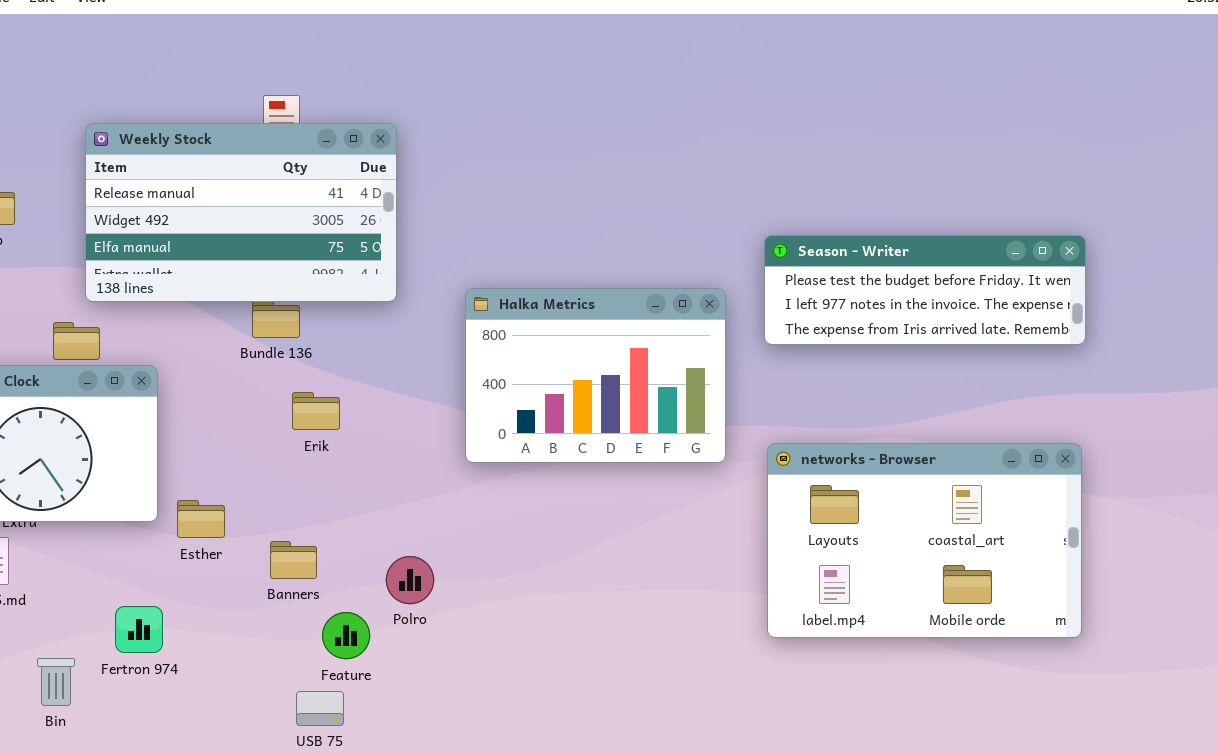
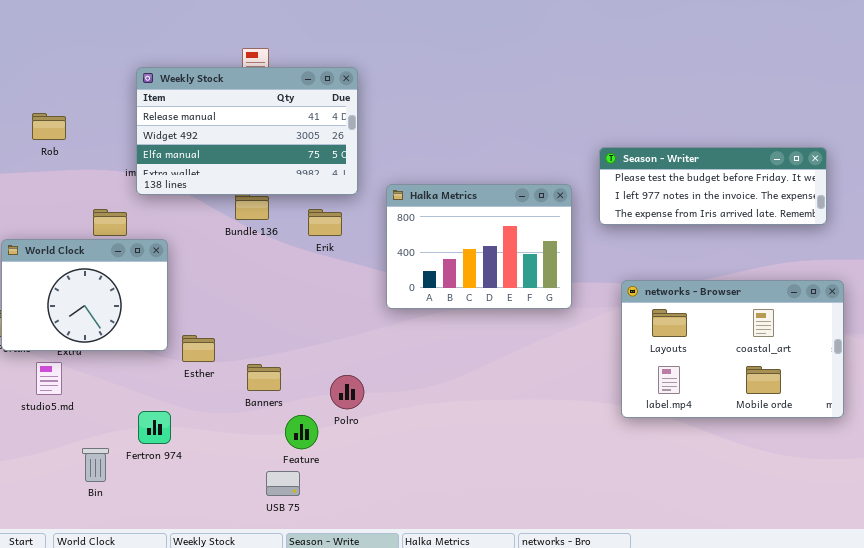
Weekly Stock: [85,123,397,302] -> [136,67,358,195], moved
Erik: [292,392,340,430] -> [308,209,342,236], moved
networks - Browser: [767,443,1082,638] -> [621,280,844,418], moved

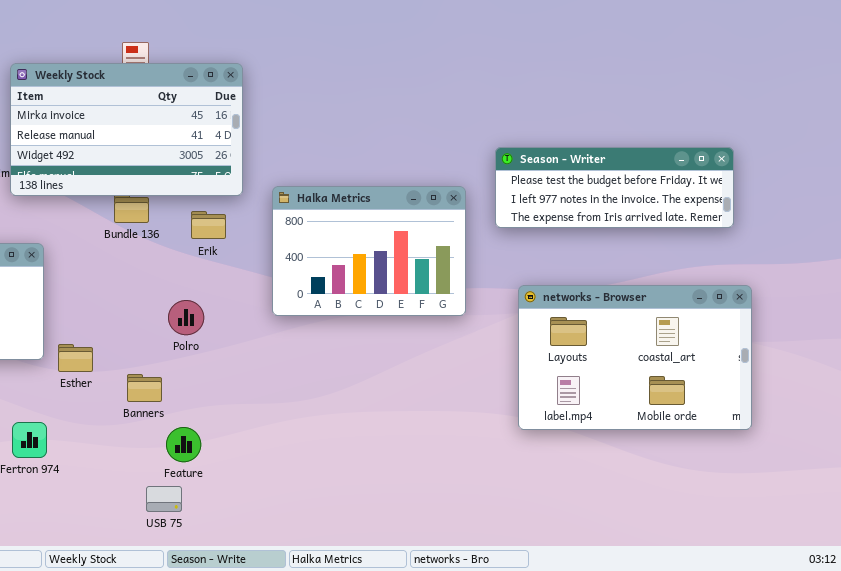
Weekly Stock: [136,67,358,195] -> [10,63,243,196], scrolled up 1 row
Polro: [330,375,364,409] -> [168,300,204,335], moved

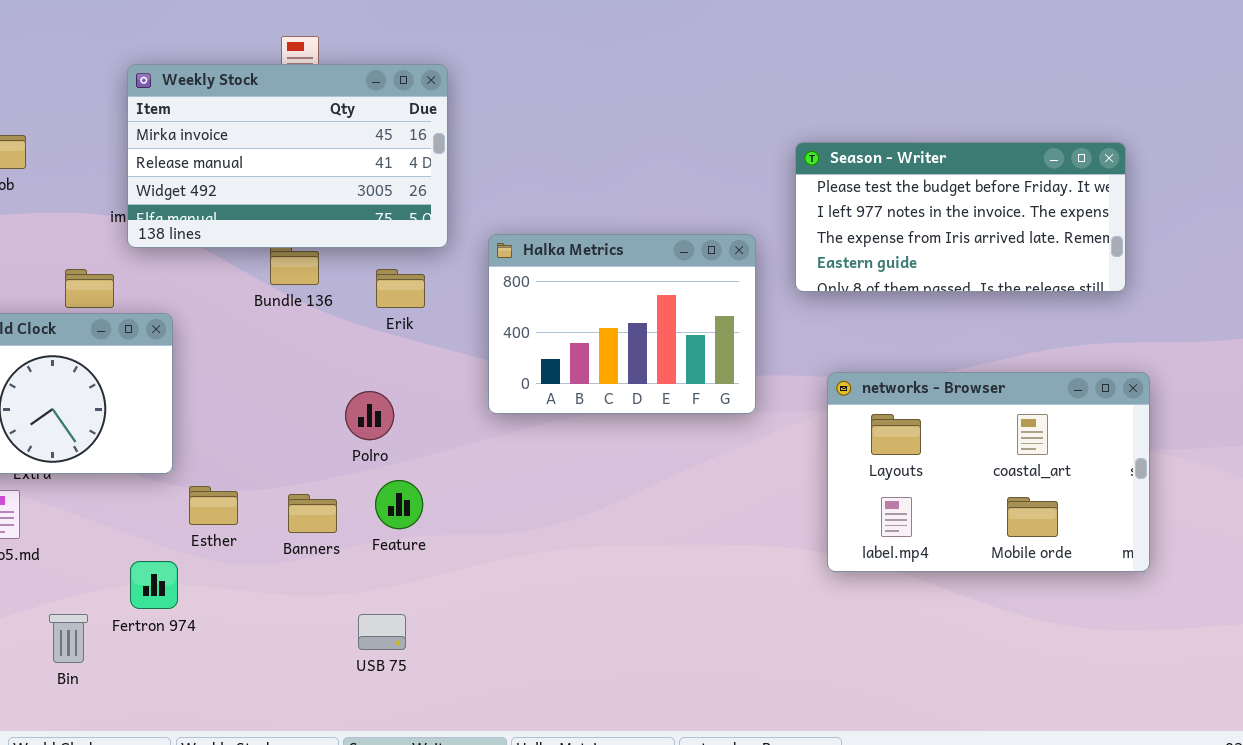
Season - Writer: [495,147,734,228] -> [795,142,1126,292], resized
Esther: [58,344,93,372] -> [189,486,238,525], moved
Feature: [166,427,201,462] -> [375,480,423,529], moved
USB 75: [146,486,182,512] -> [358,614,406,650], moved

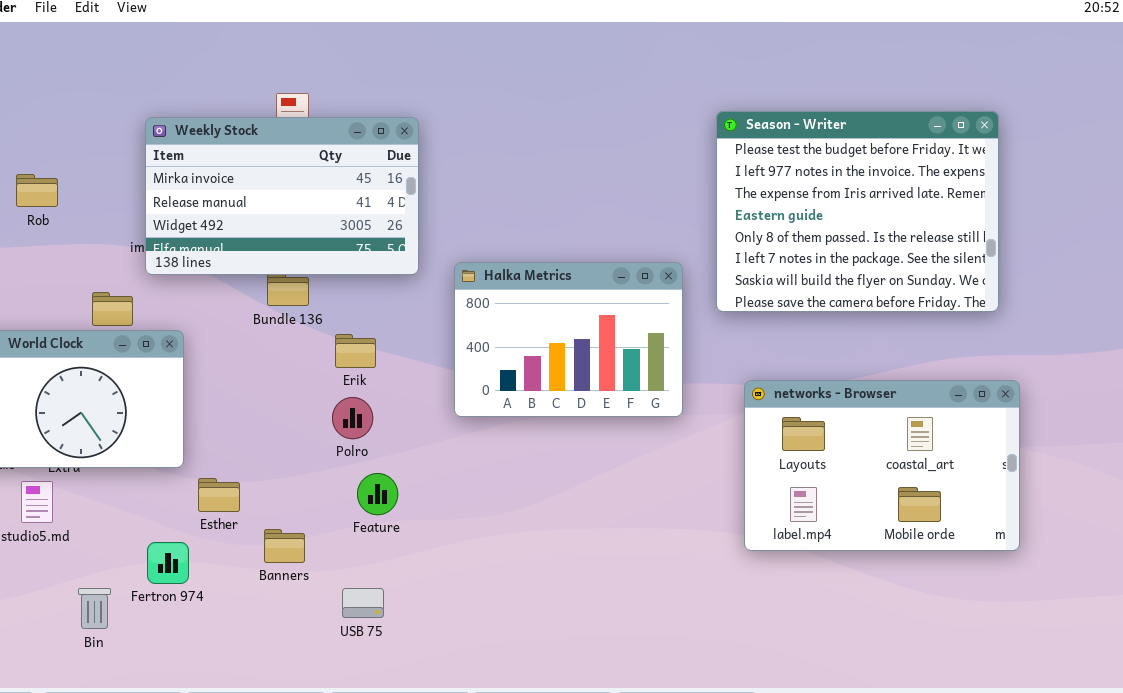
Season - Writer: [795,142,1126,292] -> [716,111,999,312], resized
Erik: [376,269,425,308] -> [335,334,376,368], moved
Banners: [288,494,337,533] -> [264,529,305,563], moved

